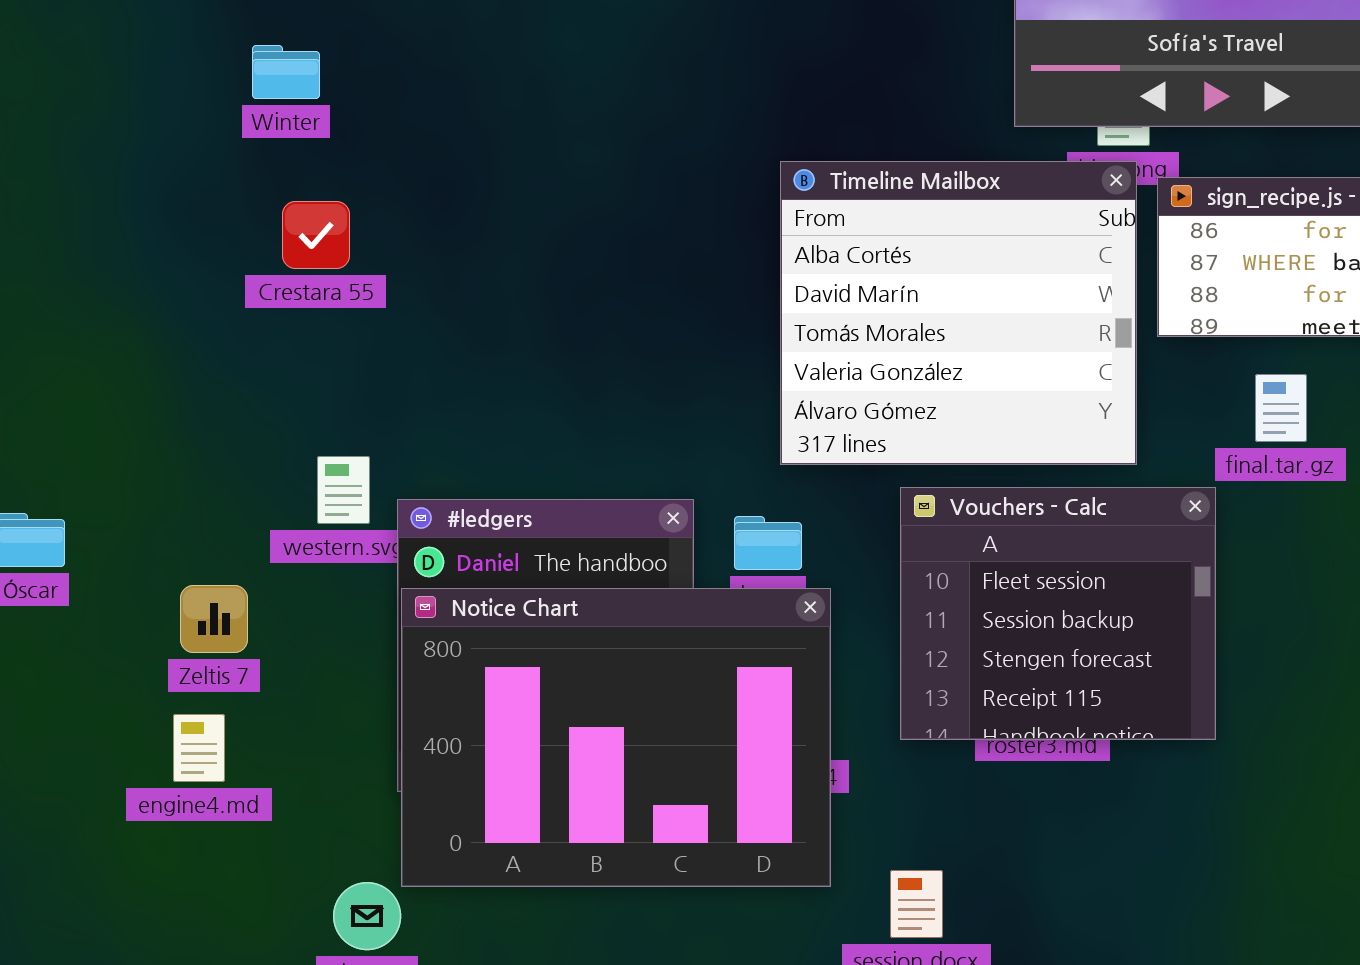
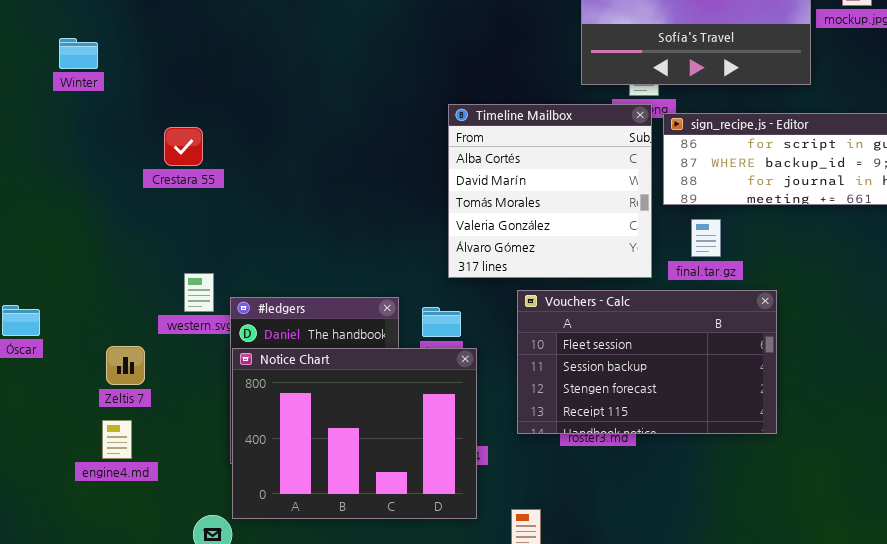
Winter: [252,45,320,99] -> [59,38,98,69], moved
final.tar.gz: [1255,374,1307,442] -> [691,219,721,257], moved
Vouchers - Calc: [900,487,1216,740] -> [517,290,777,434], resized

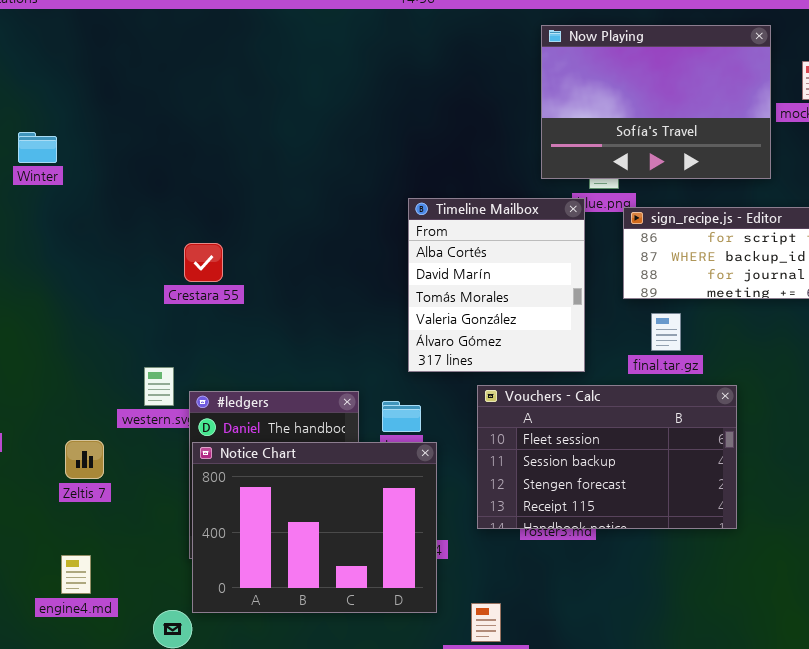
Timeline Mailbox: [448,104,652,278] -> [408,198,585,372], resized
Crestara 55: [164,127,203,166] -> [184,243,223,282], moved
engine4.md: [102,420,132,459] -> [61,555,91,594], moved

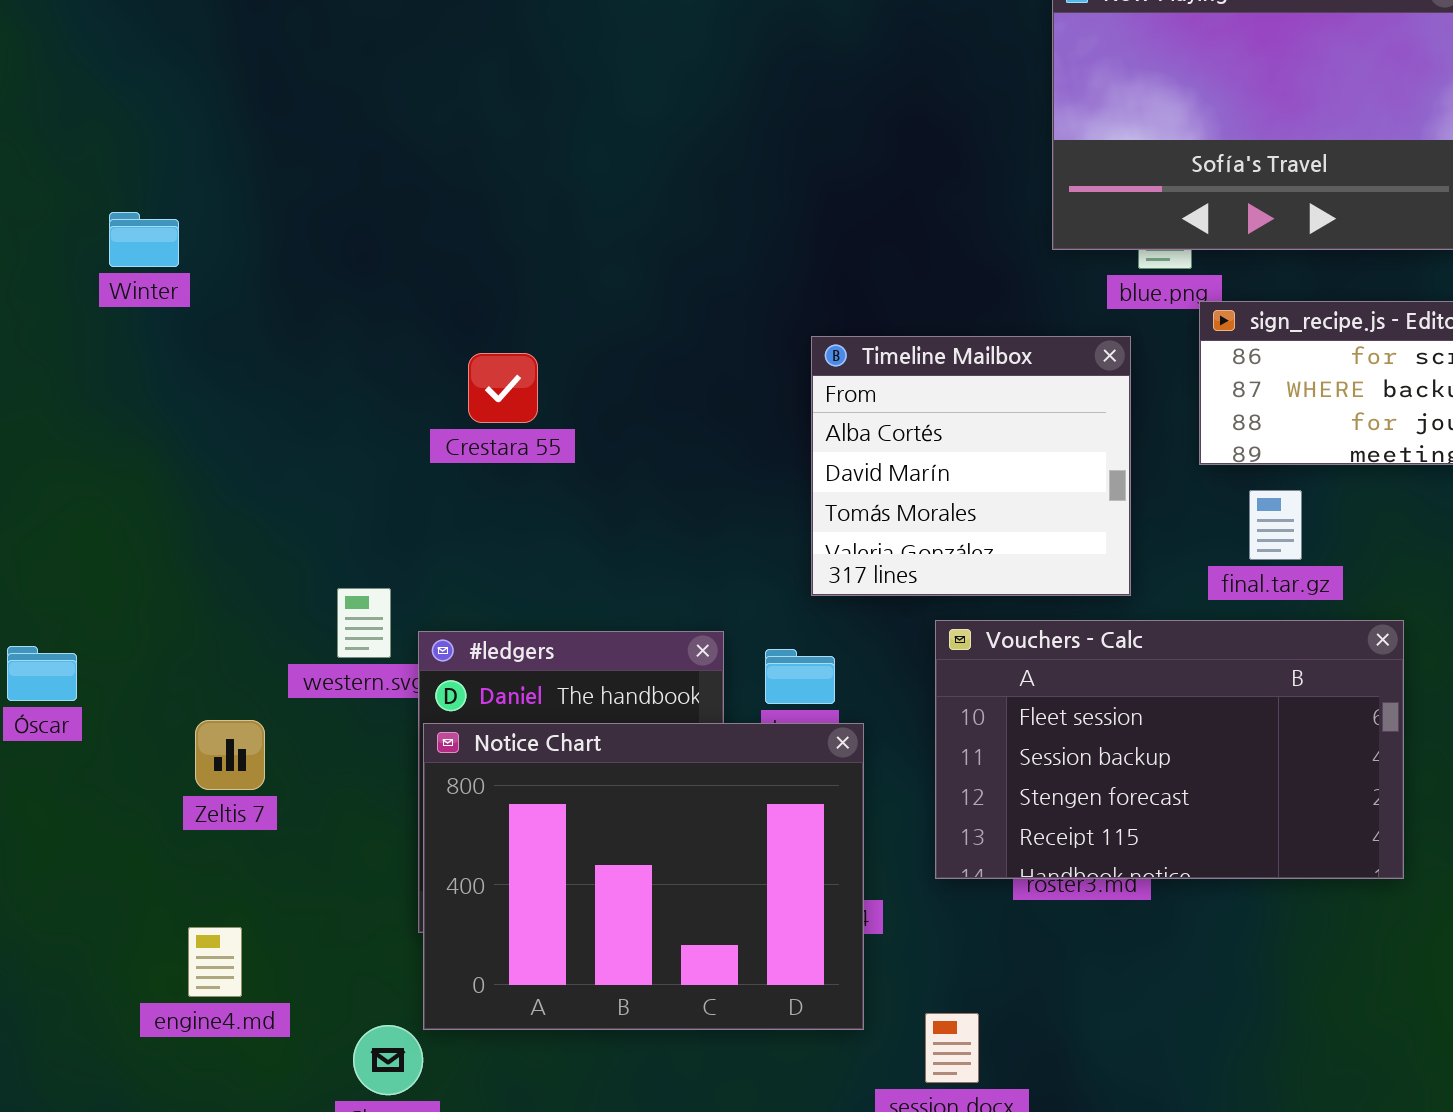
Winter: [18,132,57,163] -> [109,212,179,267], moved
Timeline Mailbox: [408,198,585,372] -> [811,336,1131,596], resized
Crestara 55: [184,243,223,282] -> [468,353,538,423], moved

